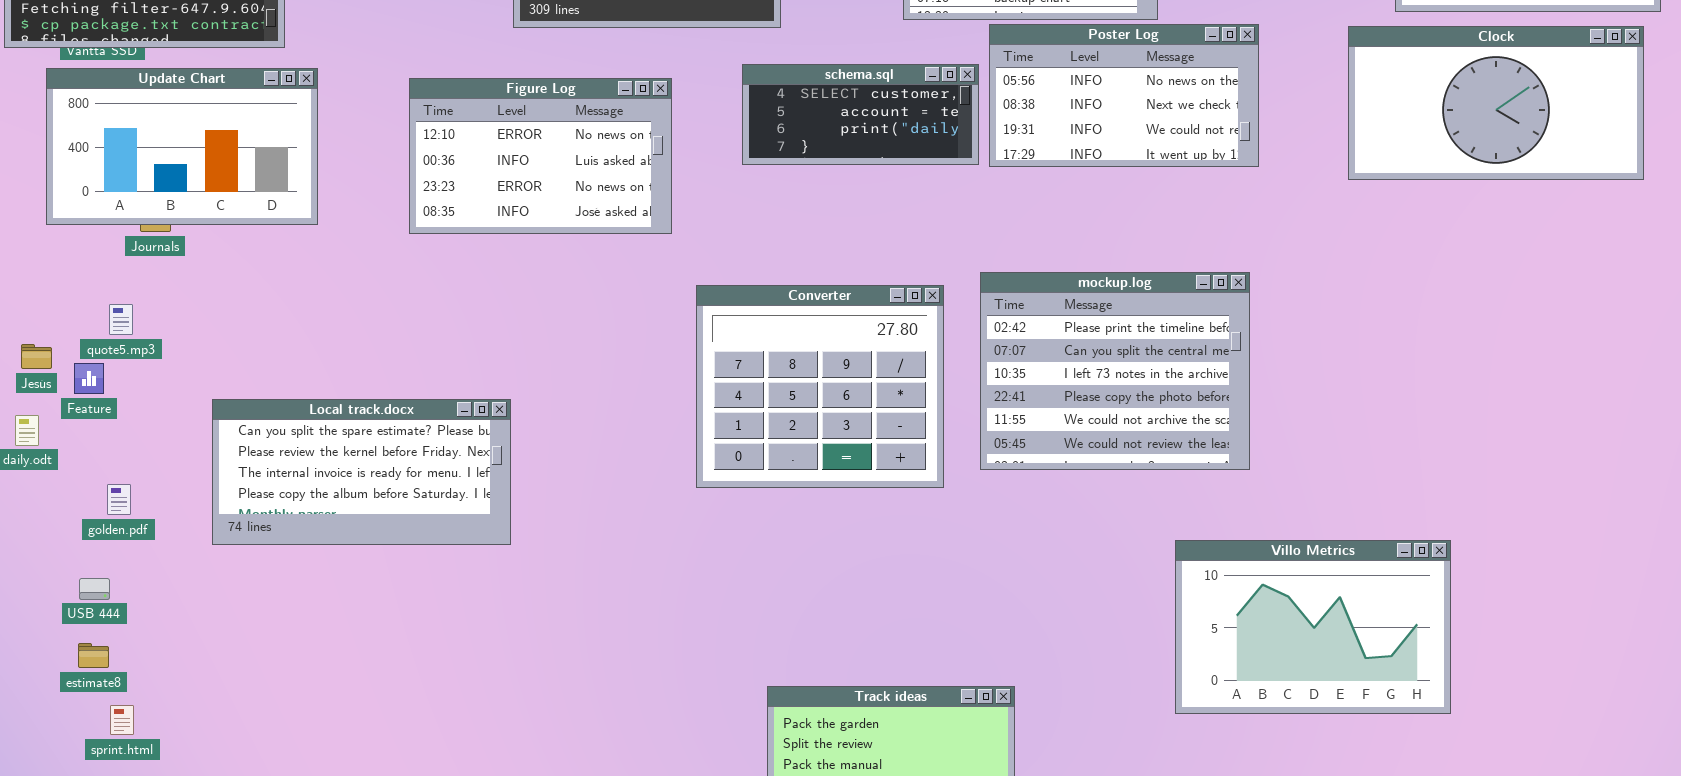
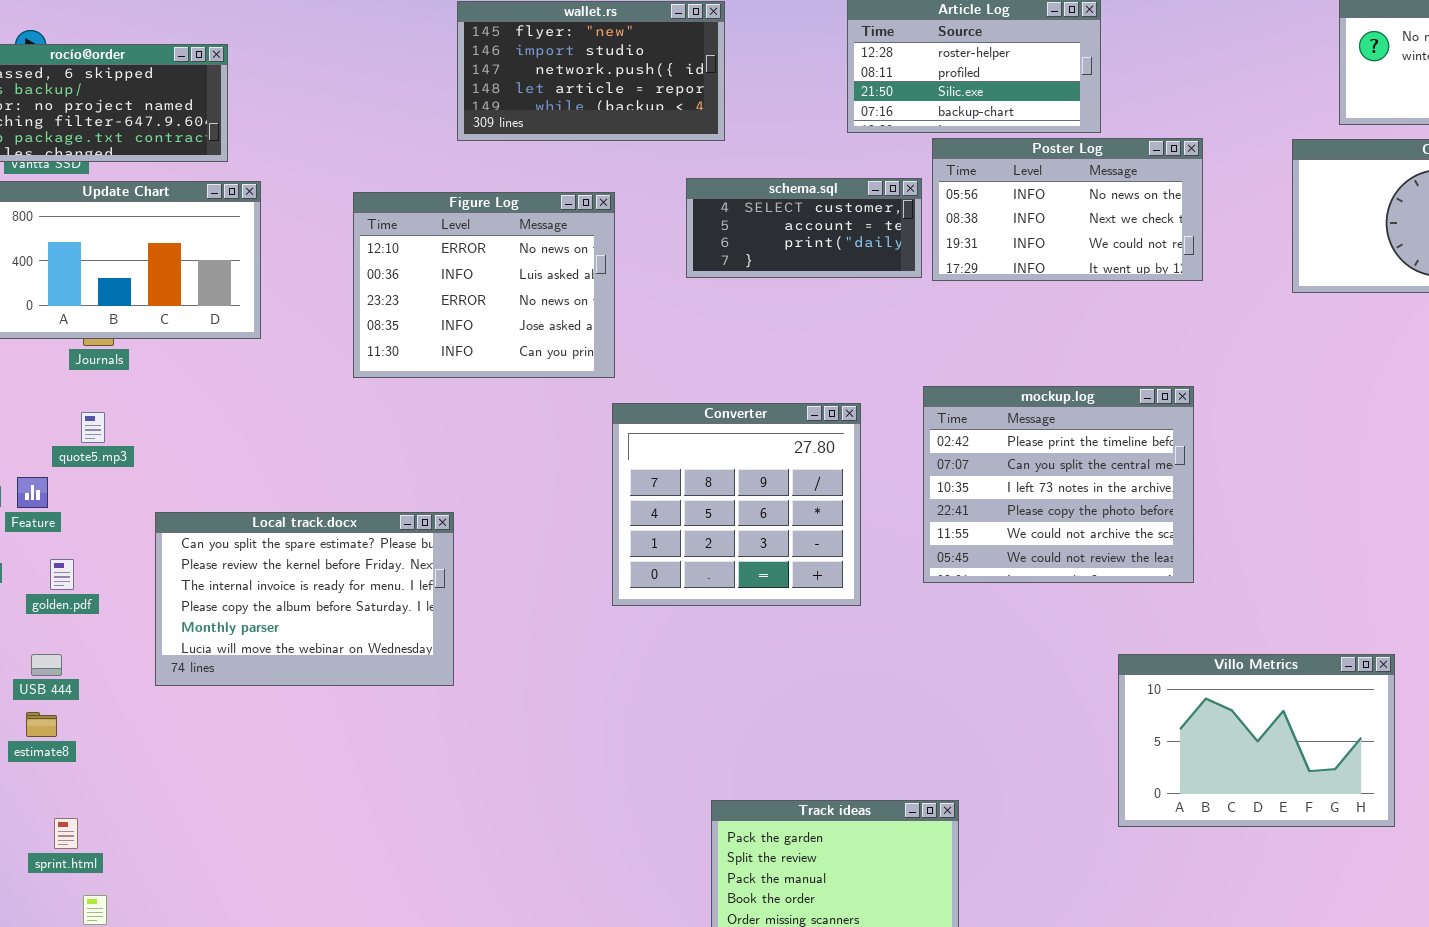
Figure Log: [409,78,672,234] -> [353,192,615,378], resized
Converter: [696,285,944,488] -> [612,403,861,606], moved
quote5.mp3: [109,304,133,335] -> [81,412,105,443], moved
Local track.docx: [212,399,511,545] -> [155,512,454,686], resized
golden.pdf: [107,484,131,515] -> [50,559,74,590], moved
USB 444: [79,578,110,600] -> [31,654,62,676], moved
estimate8: [78,643,109,668] -> [26,712,57,737], moved

